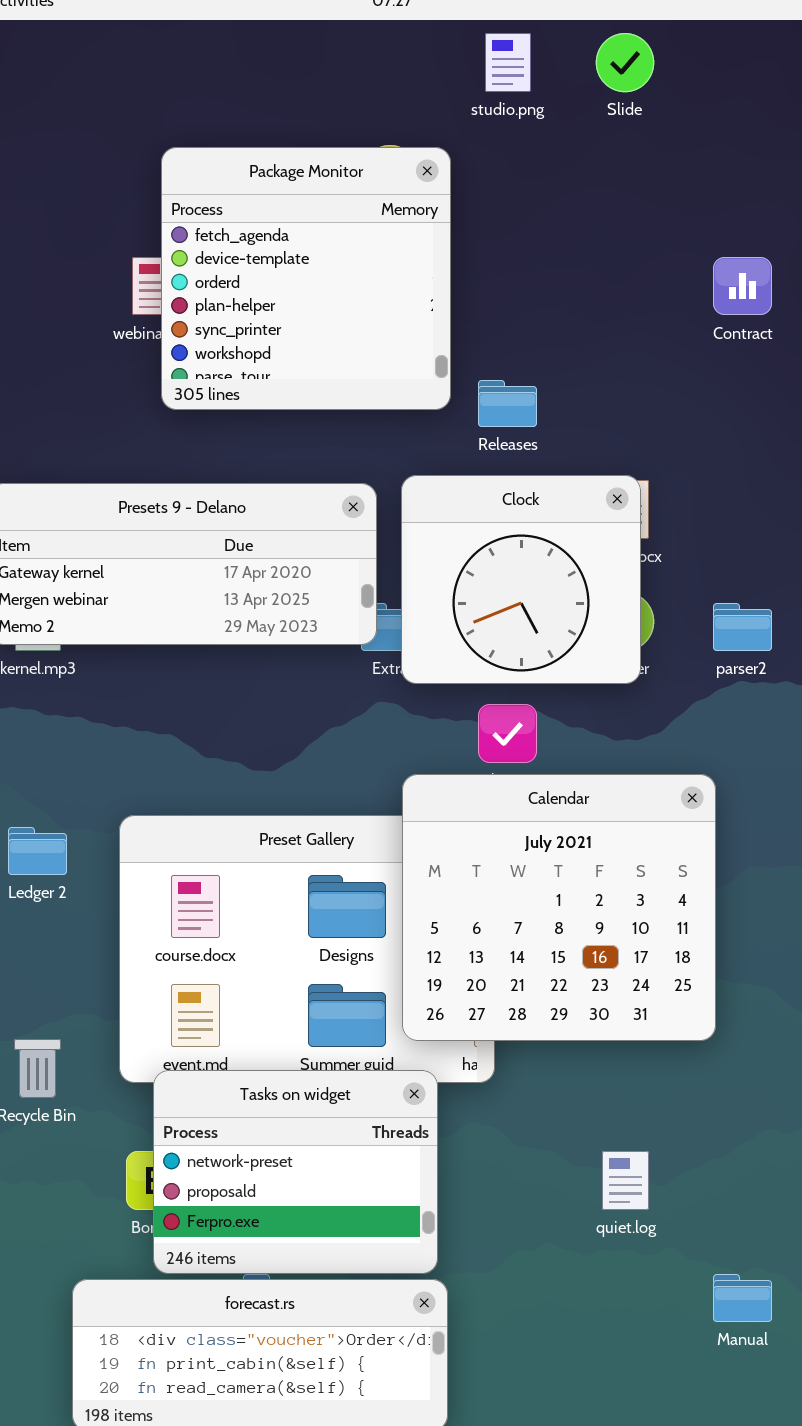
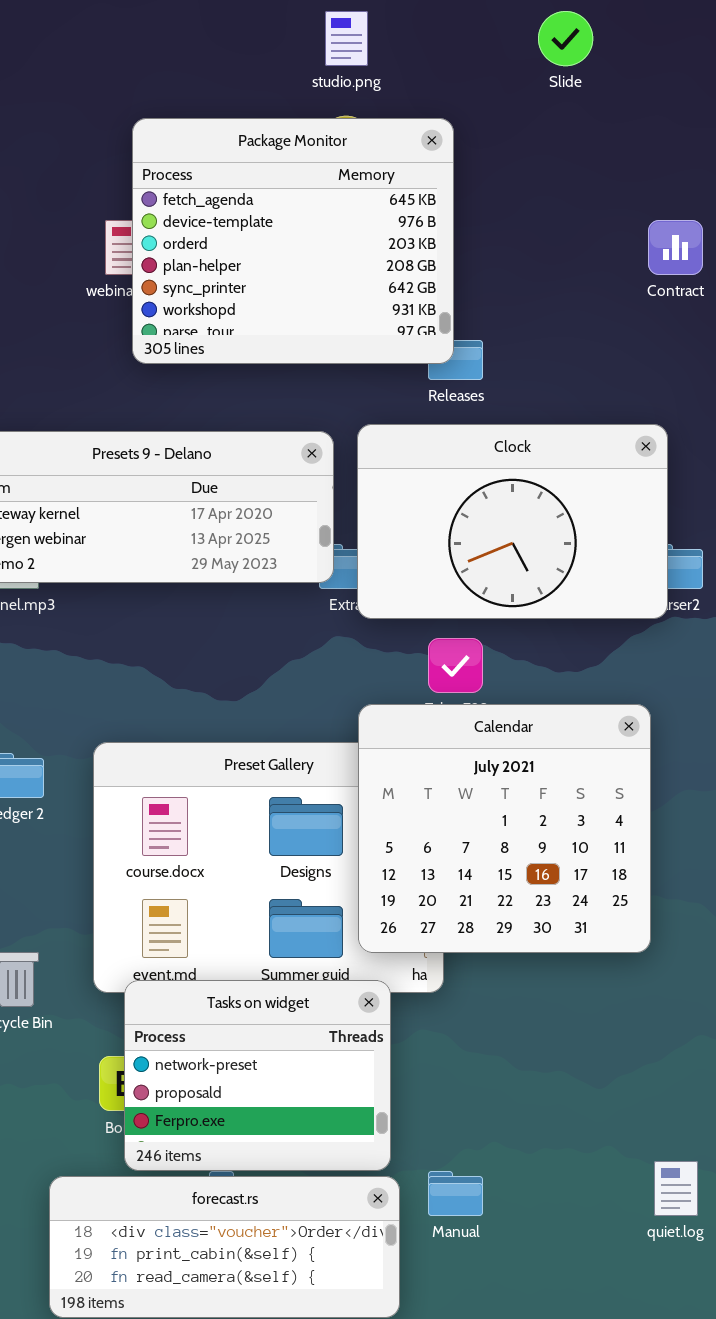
studio.png: [485,33,531,92] -> [325,11,368,66], moved
Package Monitor: [161,147,451,410] -> [132,118,454,364], resized
Clock: [401,475,641,684] -> [357,424,668,619], resized
quiet.log: [602,1151,649,1210] -> [654,1161,698,1216], moved
Manual: [713,1274,772,1322] -> [428,1171,483,1216], moved

